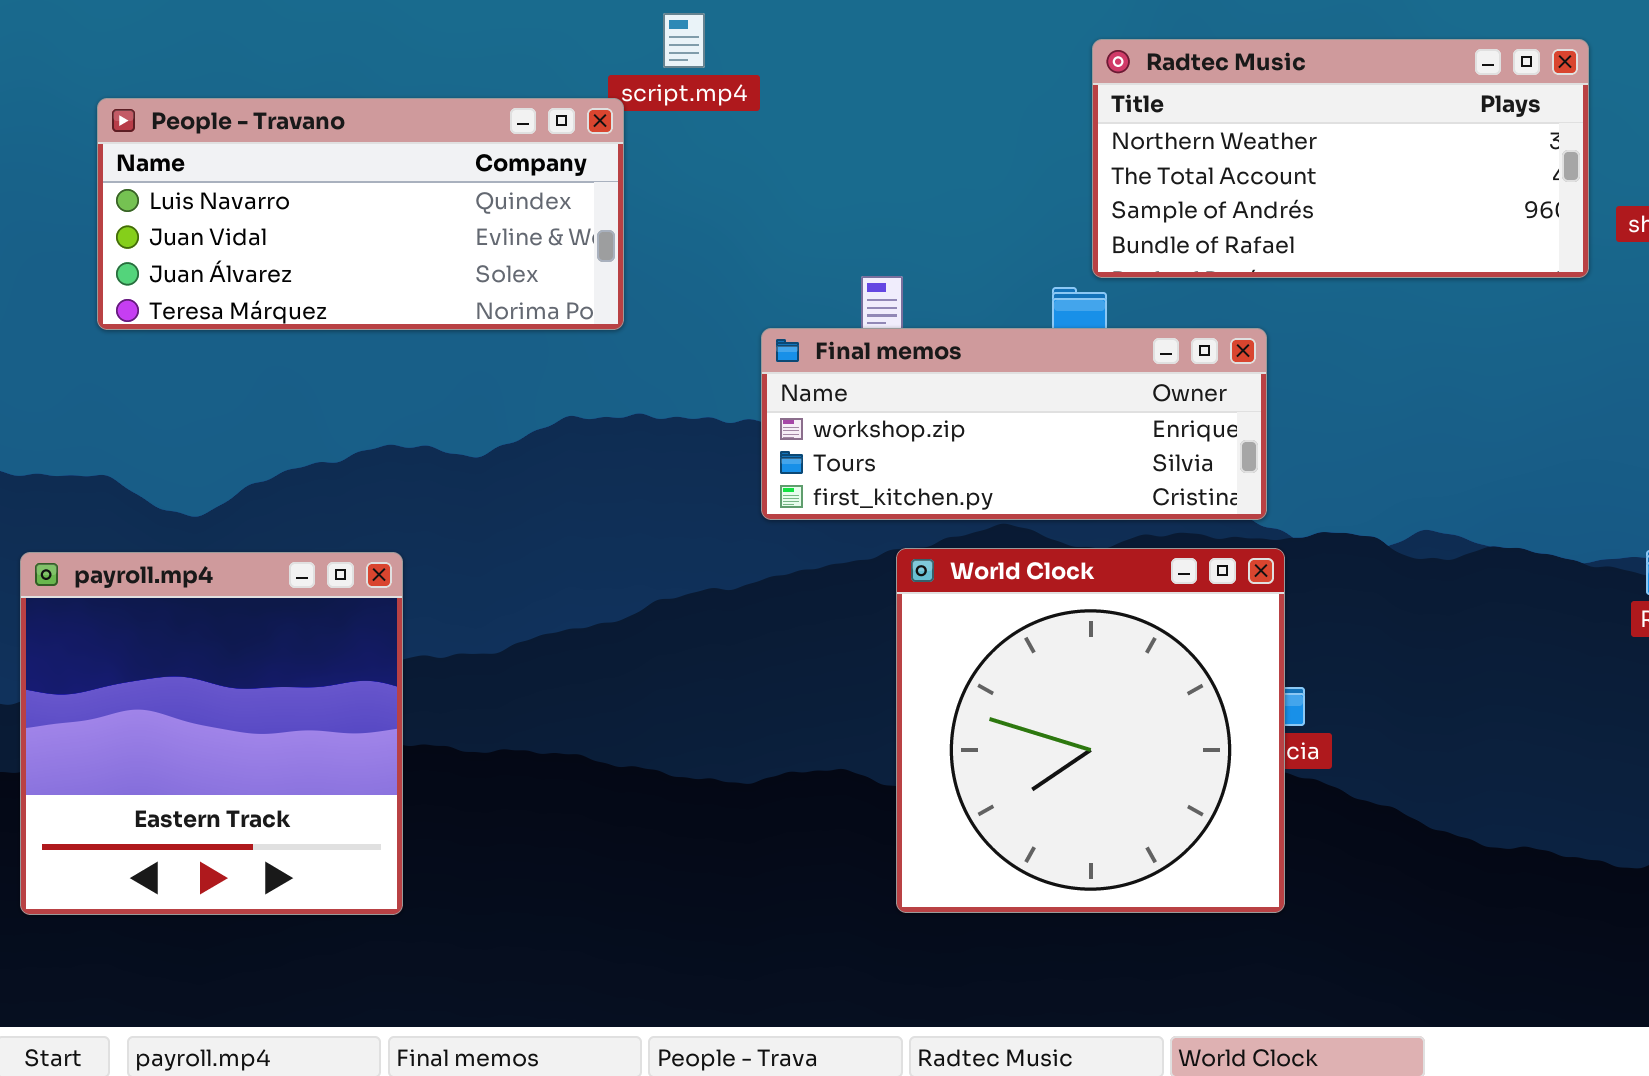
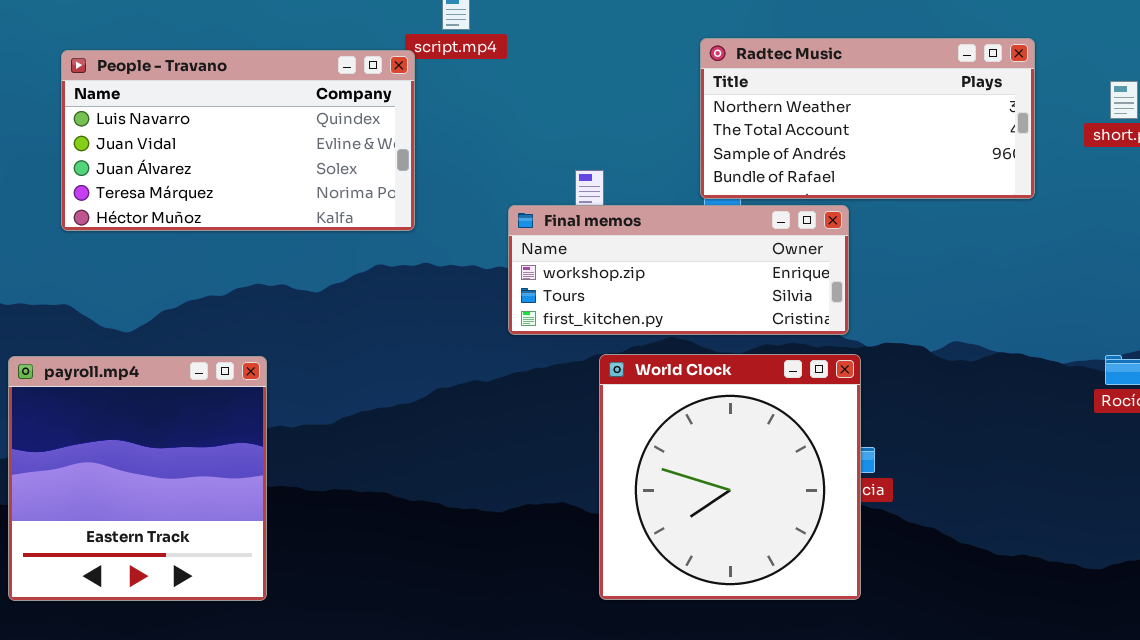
Radtec Music: [1092,39,1589,278] -> [700,38,1035,199], moved
People - Travano: [97,98,624,330] -> [61,50,415,231], resized

